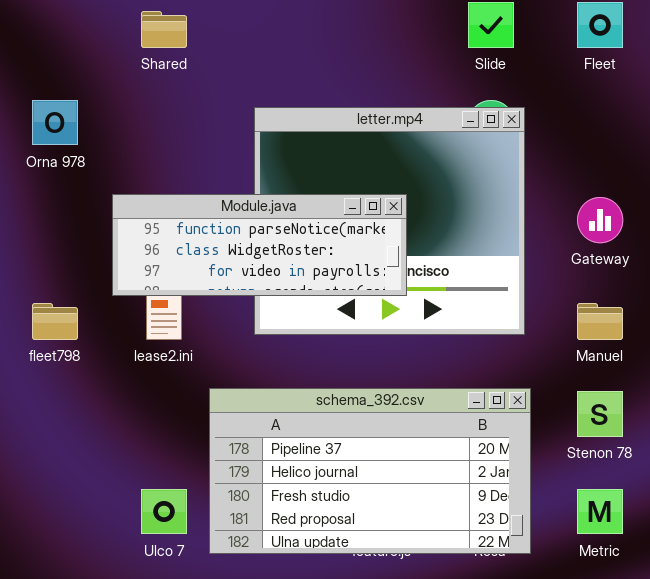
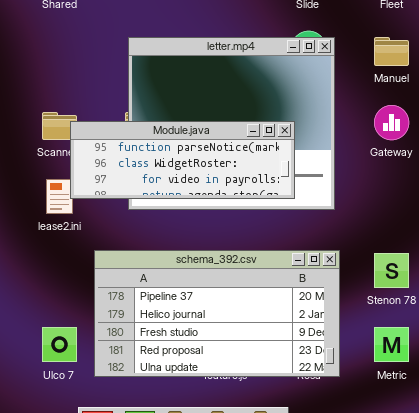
Module.java: [112,194,407,296] -> [70,121,295,199], moved
Manuel: [577,303,623,340] -> [374,37,409,66], moved

